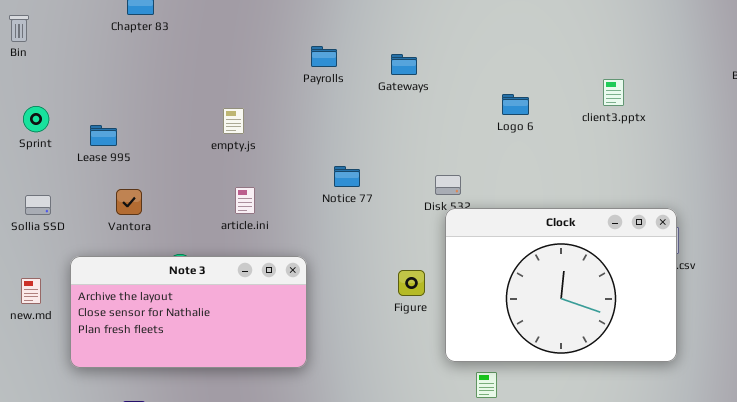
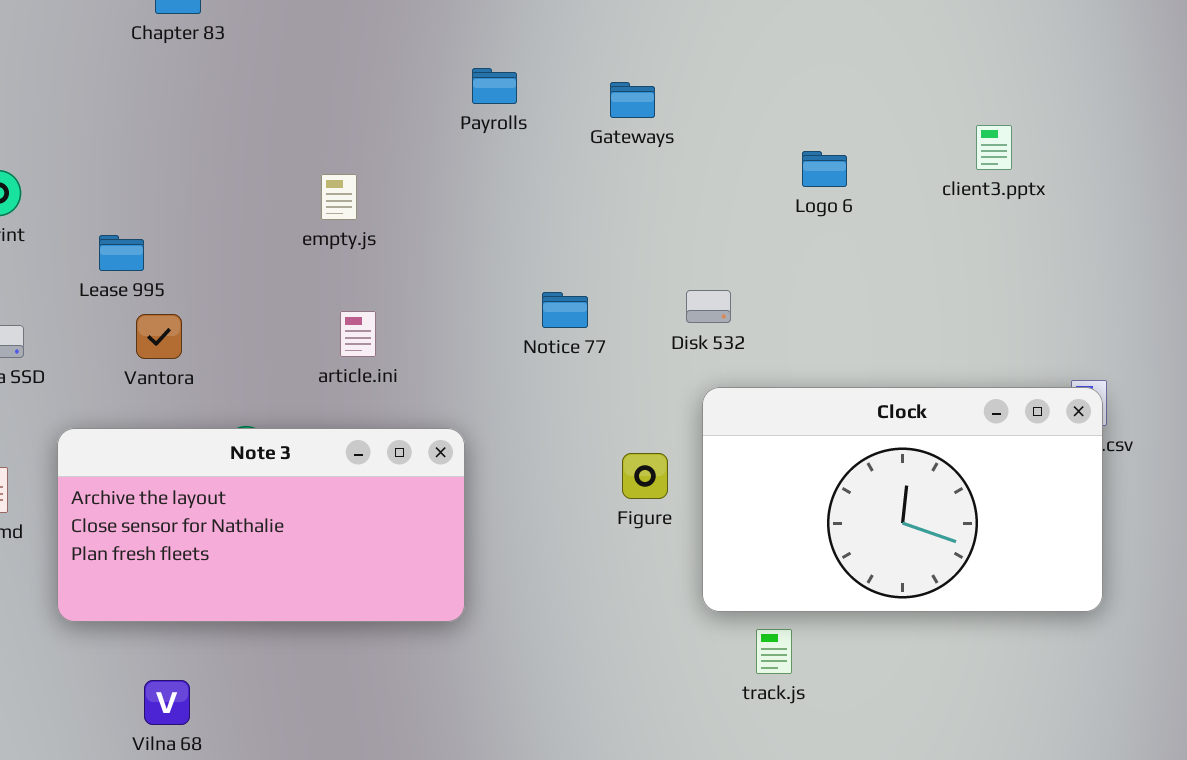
Lease 995: [90,125,117,146] -> [99,235,144,271], moved
Notice 77: [334,166,360,187] -> [542,292,588,328], moved
Clock: [445,208,677,362] -> [702,387,1103,612], resized

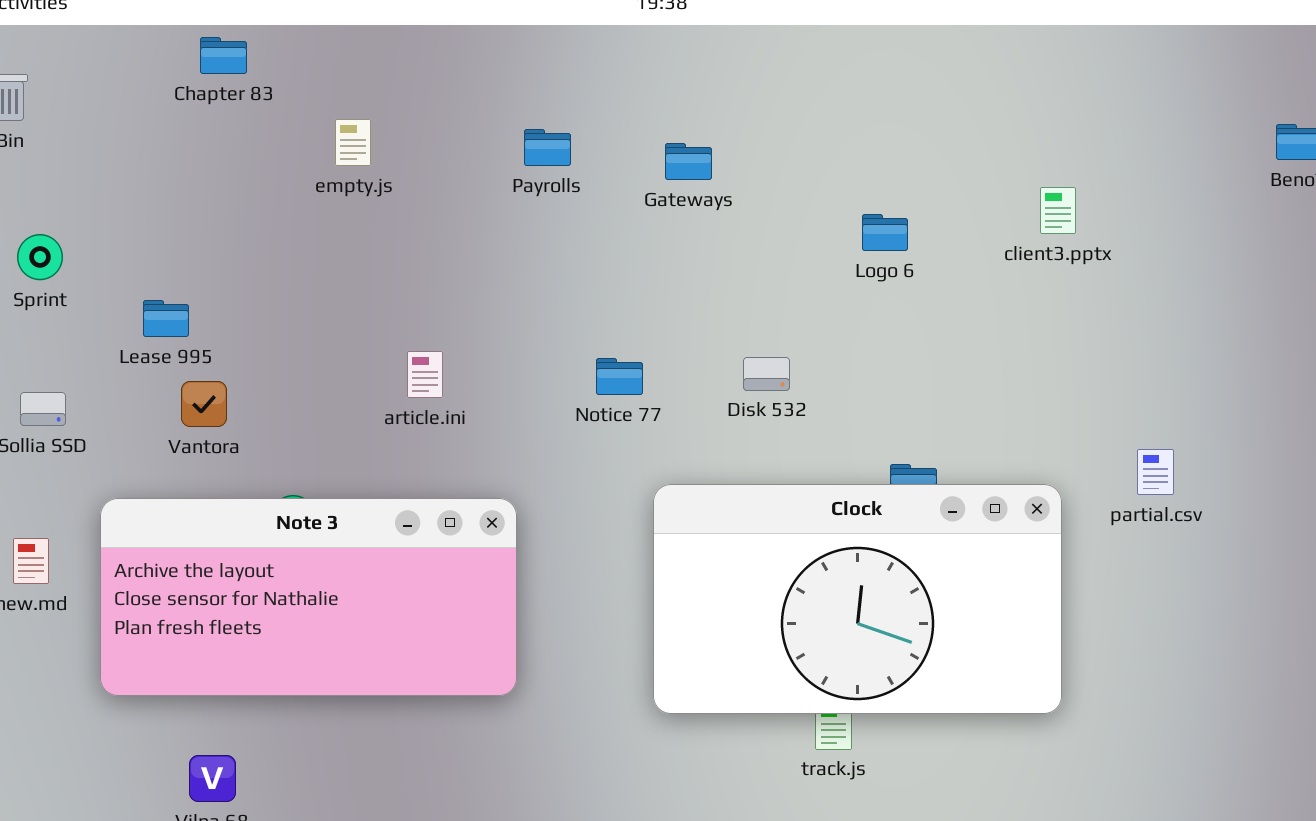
empty.js: [321,174,357,220] -> [335,119,371,166], moved
article.ini: [340,311,376,357] -> [407,351,443,398], moved
Clock: [702,387,1103,612] -> [653,484,1062,714], moved

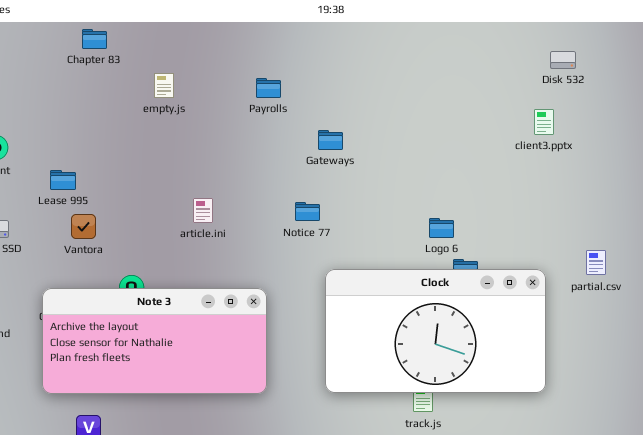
Gateways: [665,143,712,180] -> [318,130,343,150], moved
Logo 6: [862,214,908,251] -> [429,218,454,238], moved
Disk 532: [743,357,790,391] -> [550,51,576,69], moved
Note 3: [100,498,517,696] -> [42,288,267,394], moved

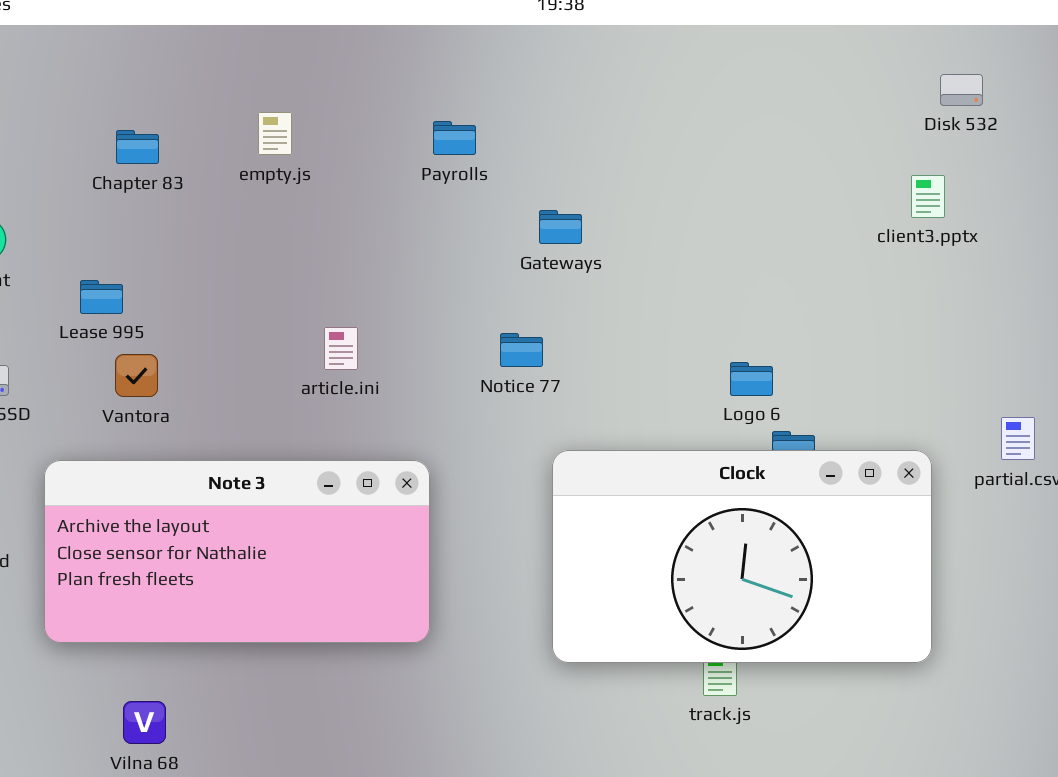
Chapter 83: [82,29,107,49] -> [116,130,159,164], moved
Note 3: [42,288,267,394] -> [44,460,430,643], moved

